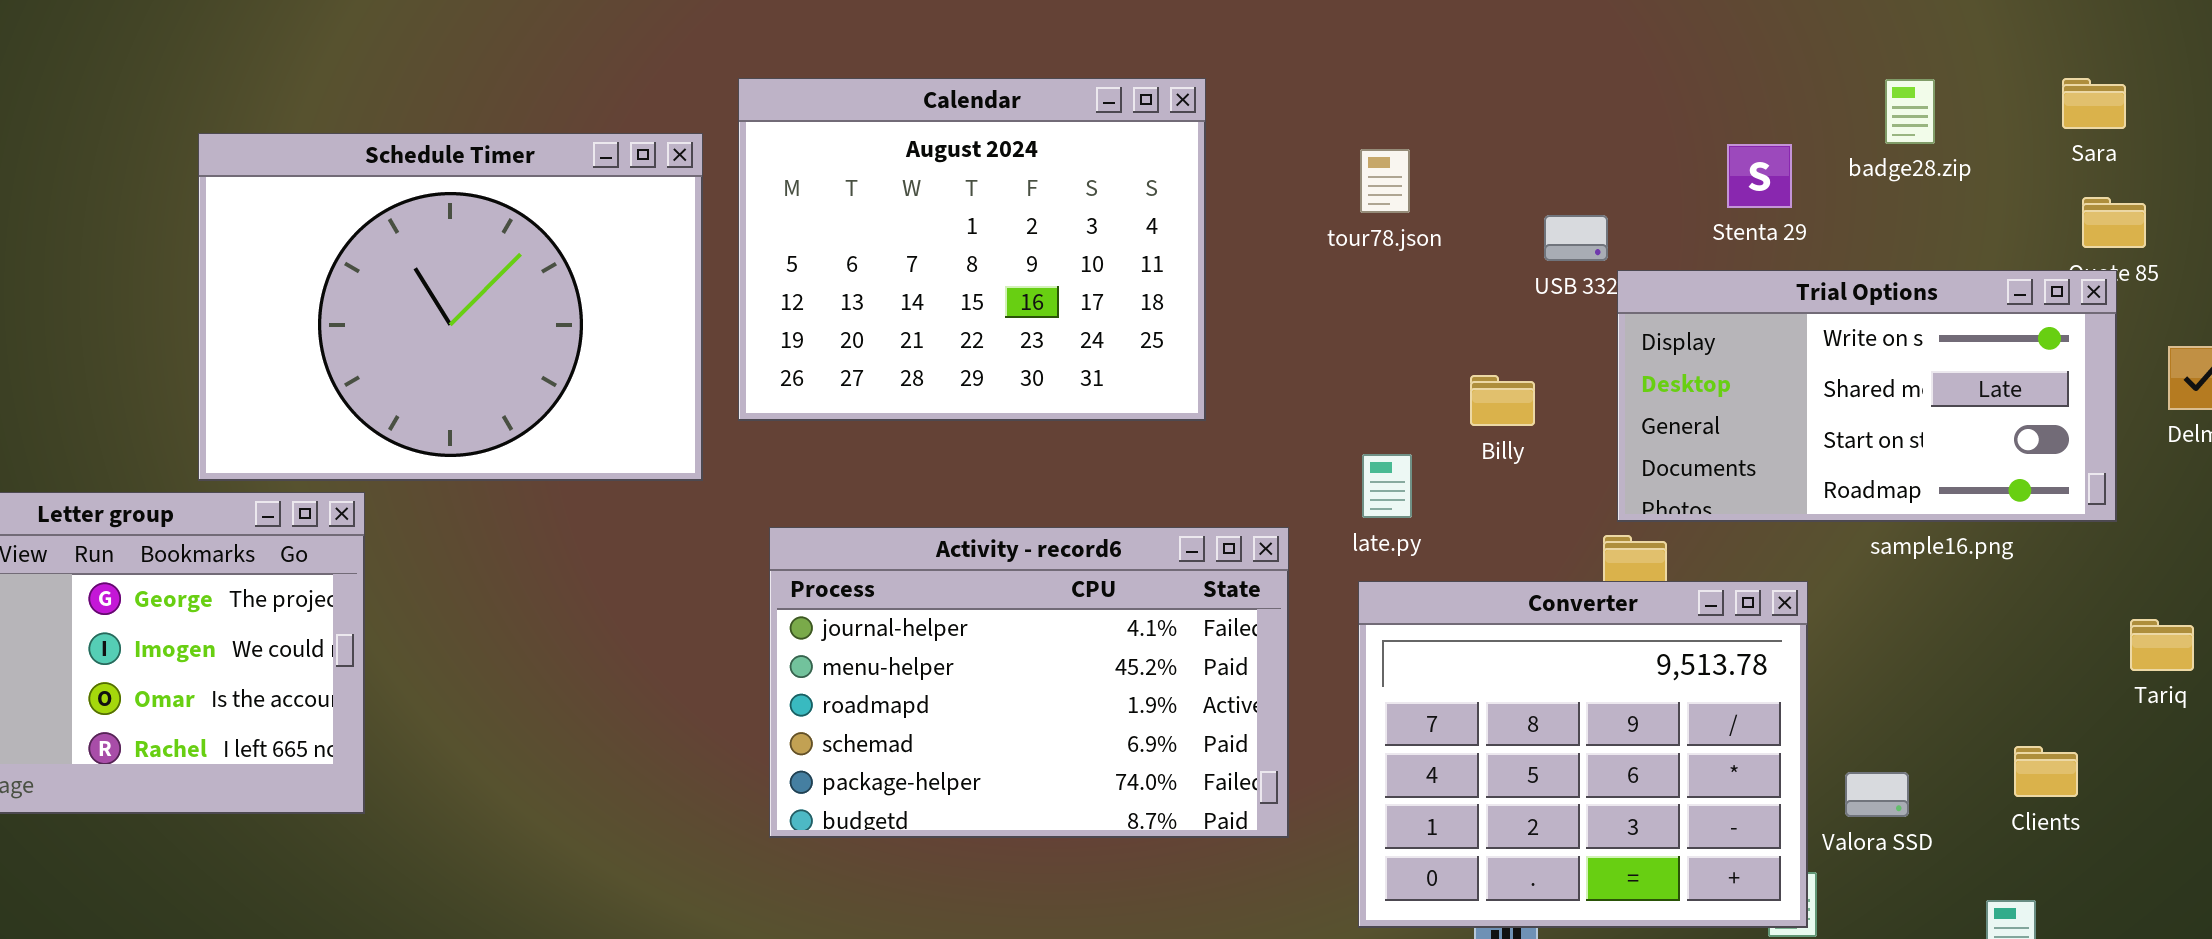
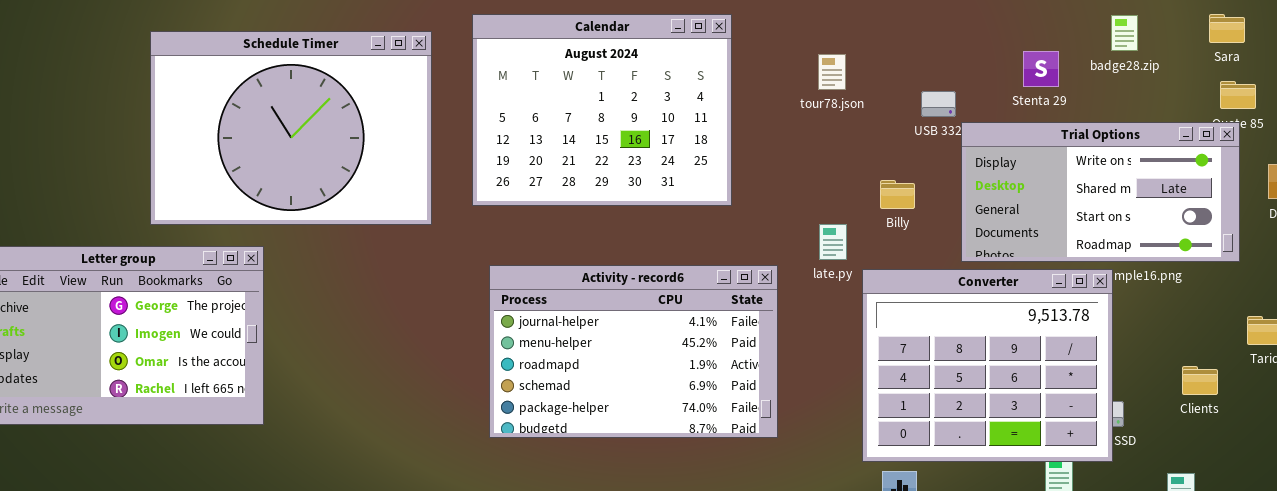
Schedule Timer: [198,133,703,481] -> [150,31,432,225], moved
Converter: [1358,581,1808,928] -> [862,269,1113,462], moved
Clients: [2014,746,2078,797] -> [1182,366,1218,395], moved

